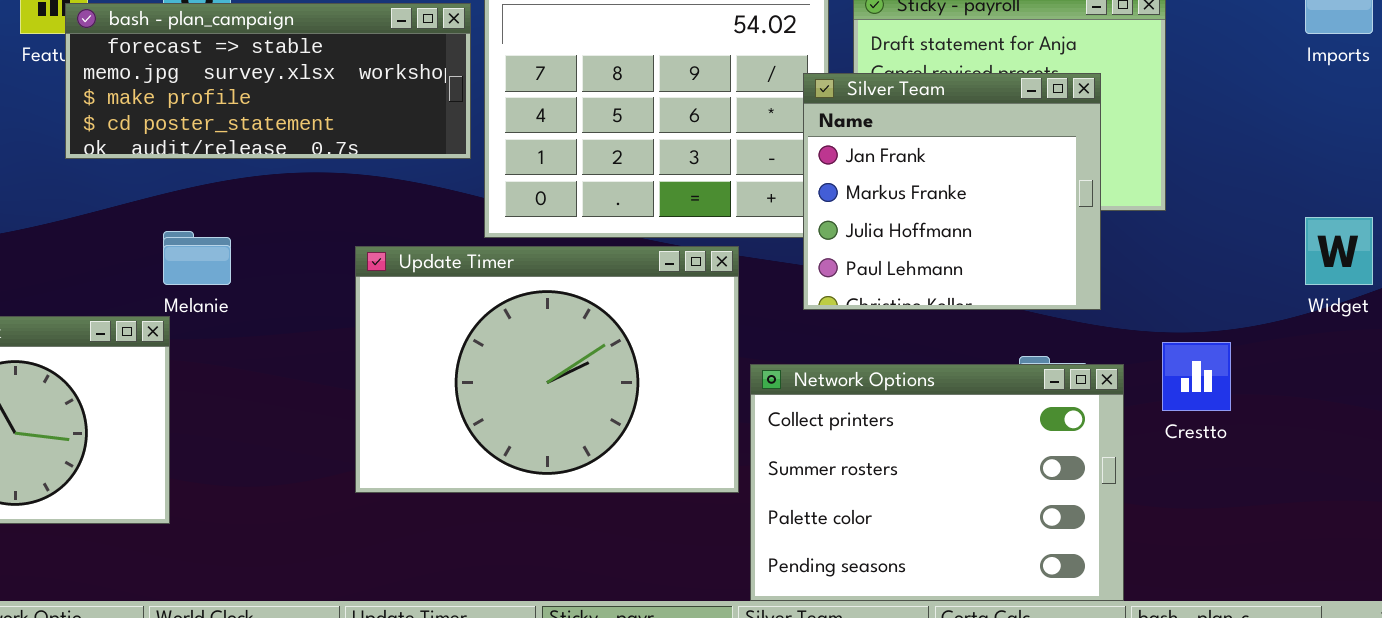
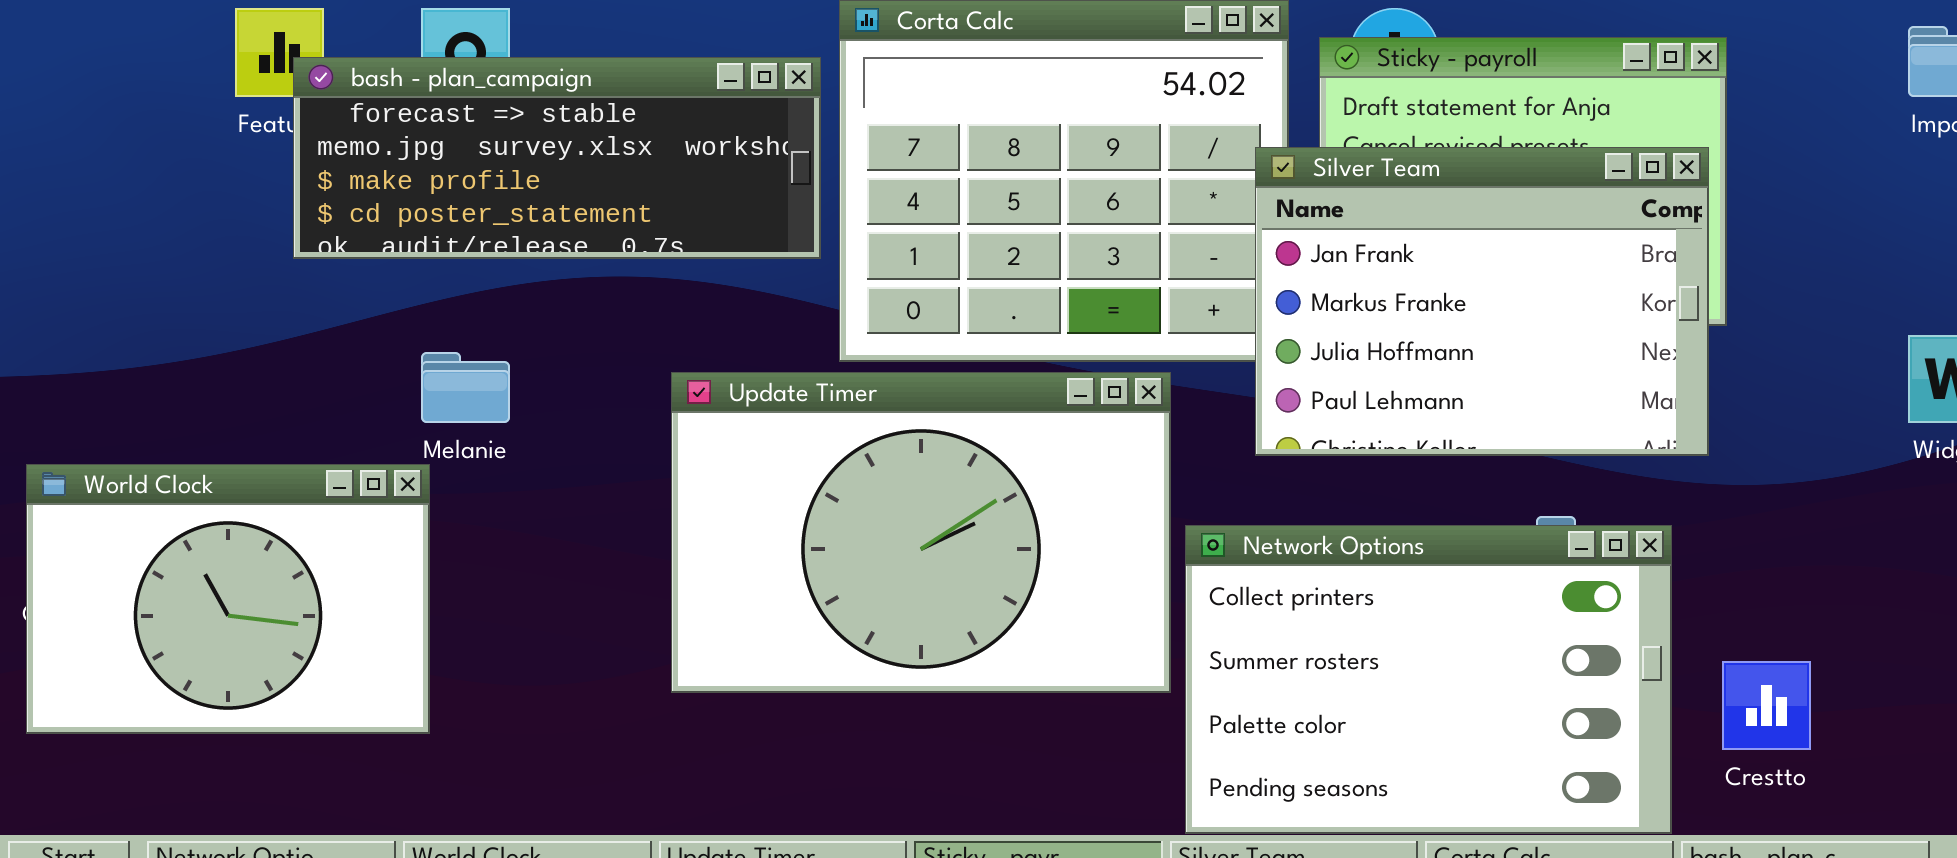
Silver Team: [803,73,1101,310] -> [1255,147,1709,456], resized
Crestto: [1162,342,1231,411] -> [1722,661,1811,750], moved

